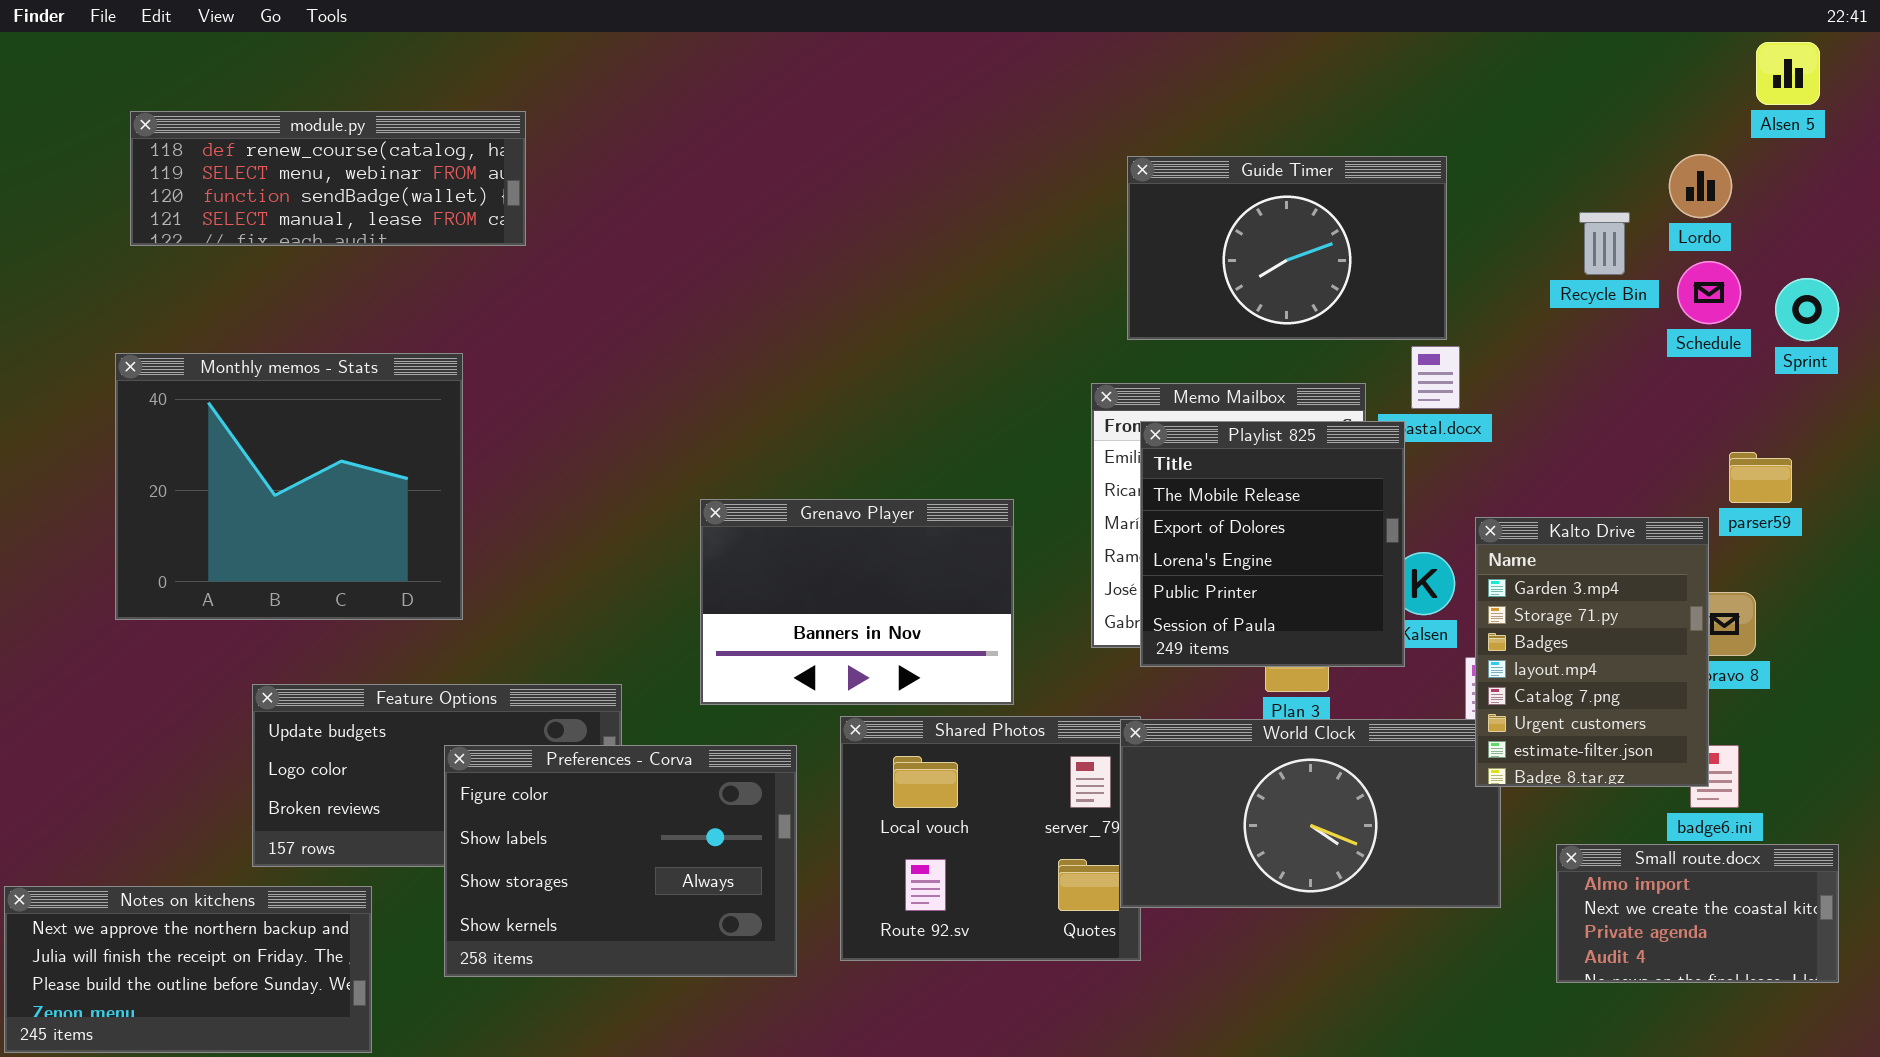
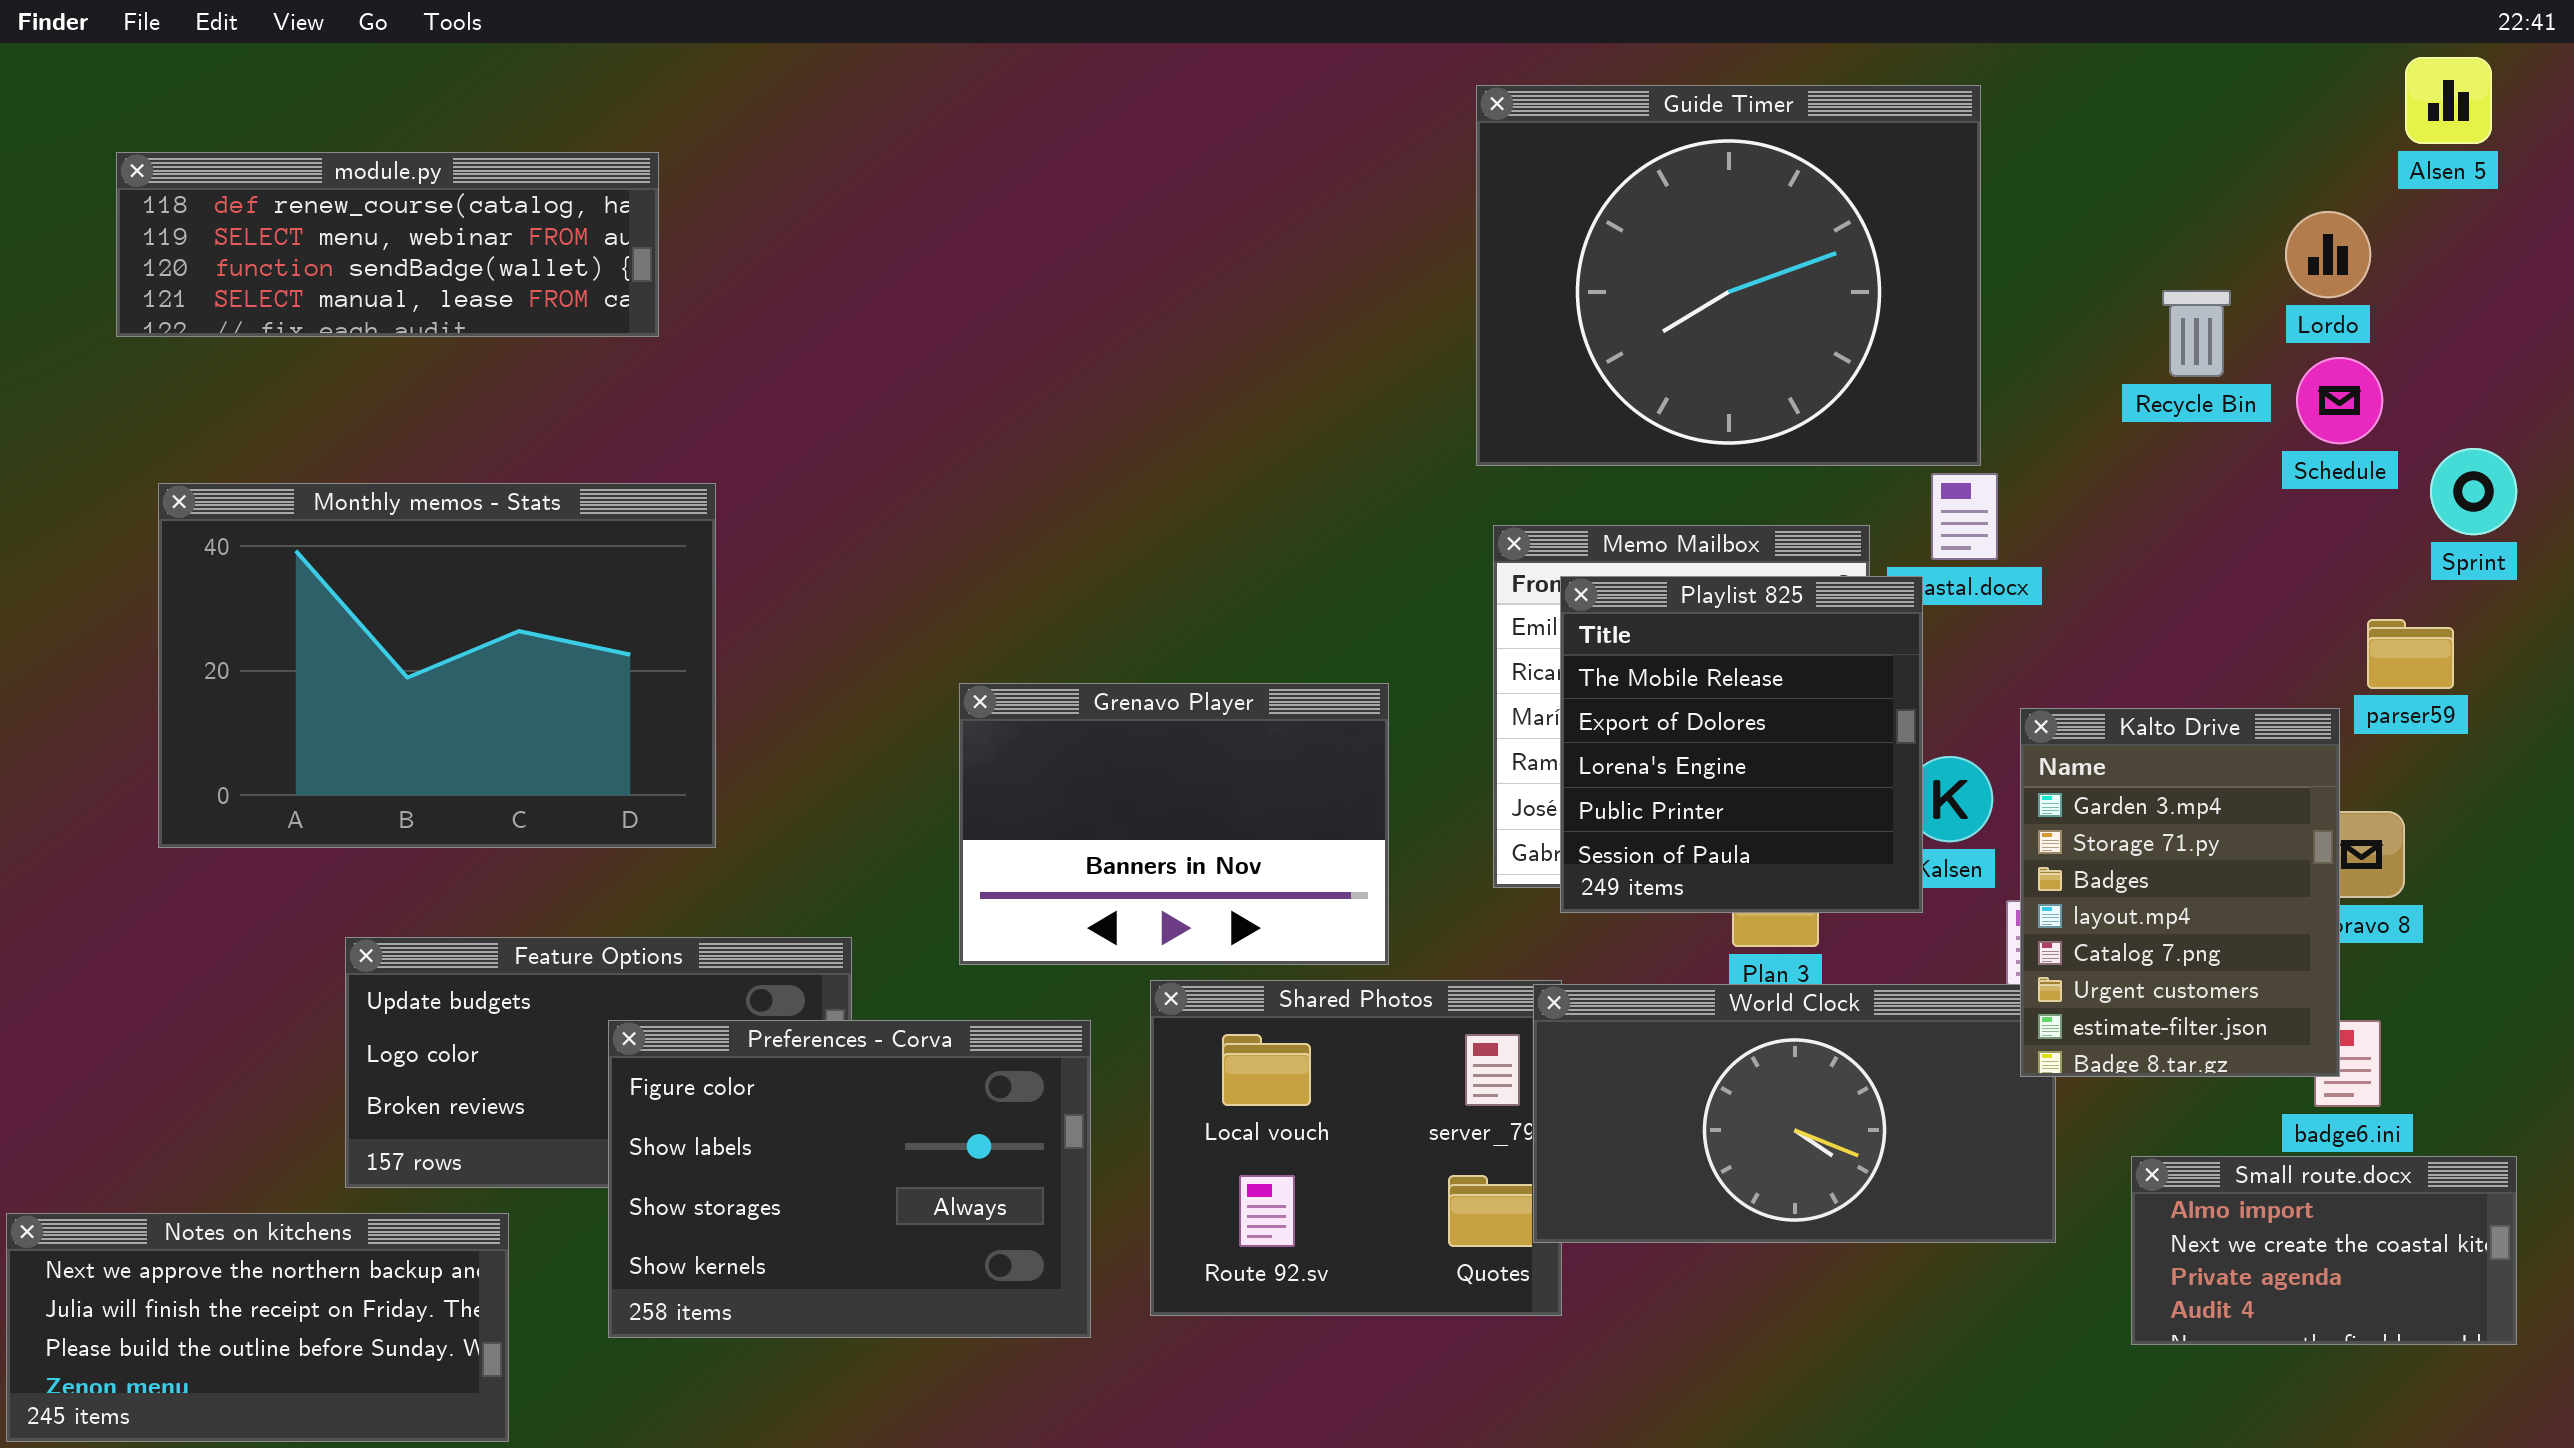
module.py: [130,111,526,246] -> [116,152,659,337], moved
Guide Timer: [1127,156,1447,340] -> [1476,85,1981,466], resized
Sprint: [1775,278,1839,341] -> [2430,448,2517,535], moved
Monthly memos - Stats: [115,353,463,620] -> [158,483,716,848], resized

